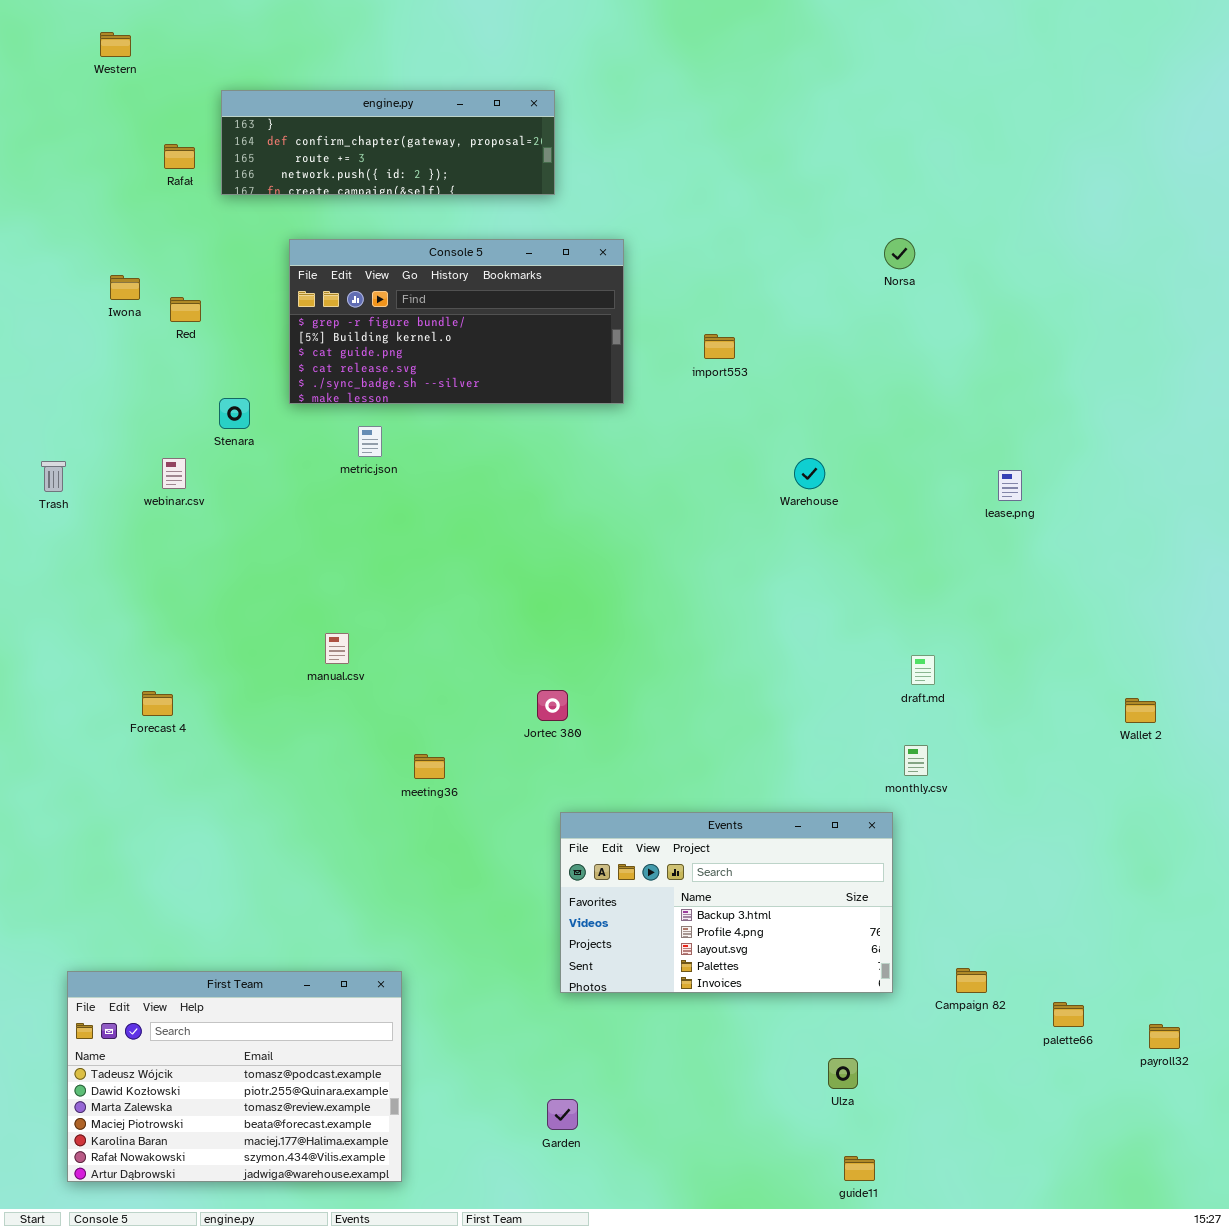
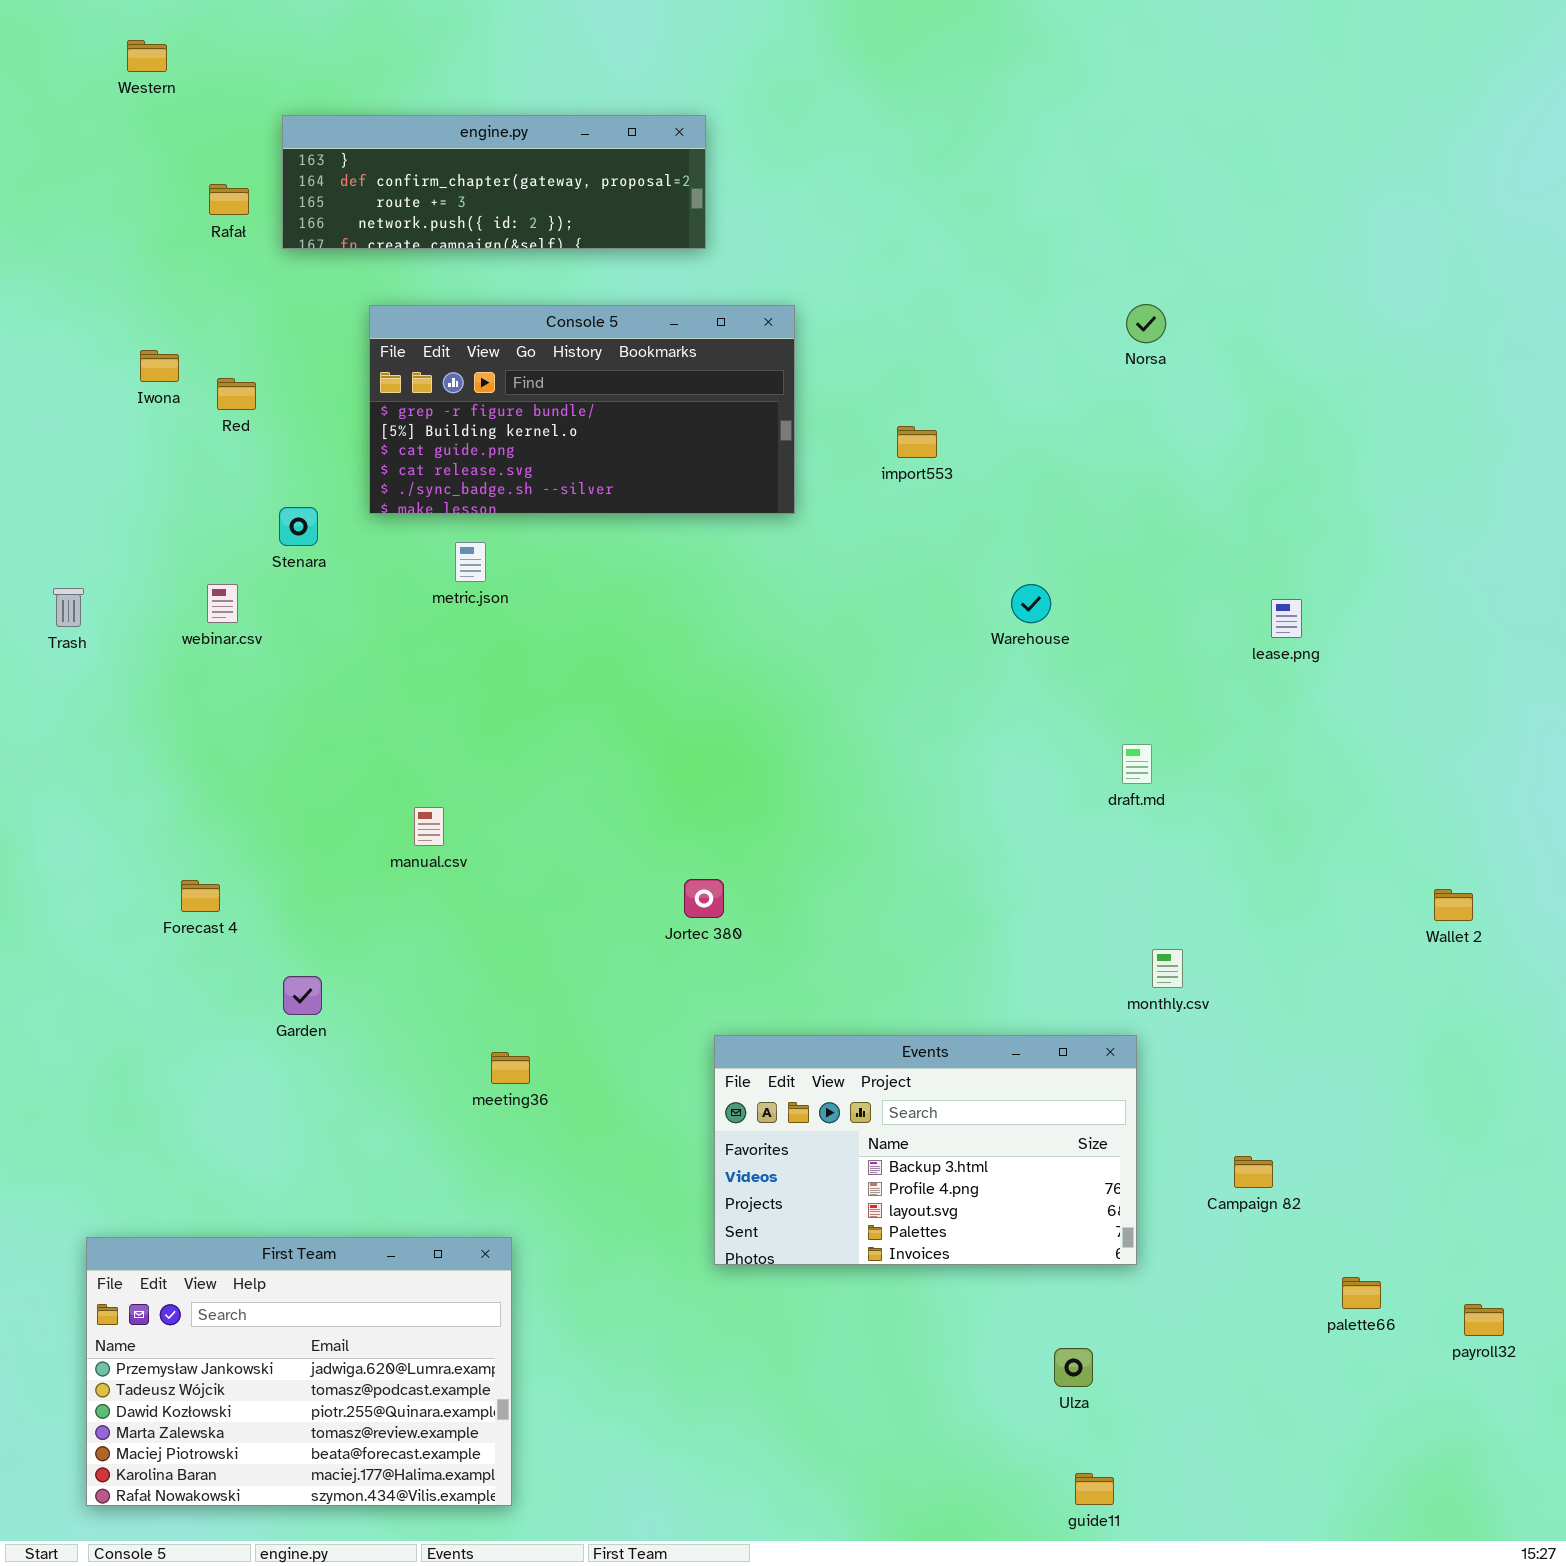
draft.md: [911,655,935,685] -> [1122,744,1152,784], moved
meeting36: [414,754,445,779] -> [491,1052,530,1084], moved
Campaign 82: [956,968,987,993] -> [1234,1156,1273,1188], moved
First Team: [67,971,402,1182] -> [86,1237,512,1506], scrolled up 1 row
Garden: [547,1099,578,1130] -> [283,976,322,1015], moved

